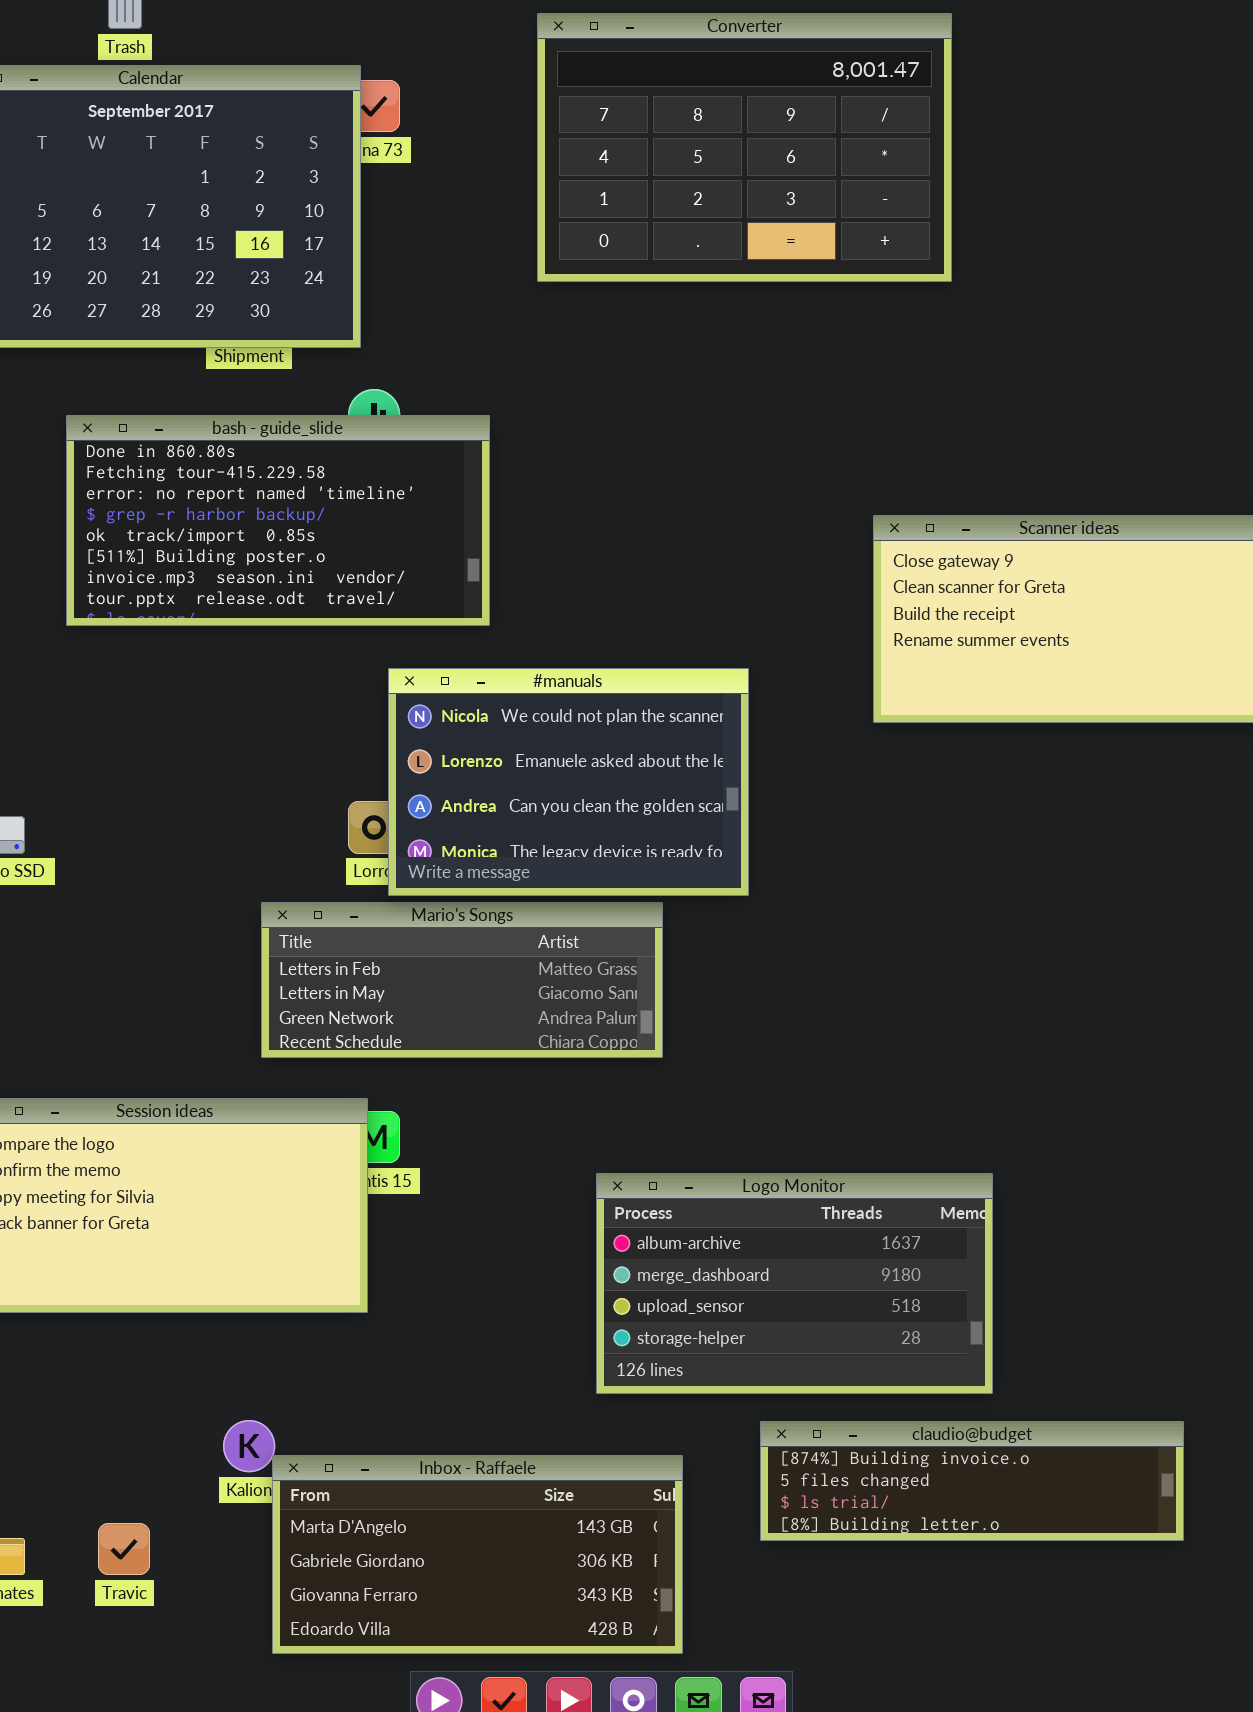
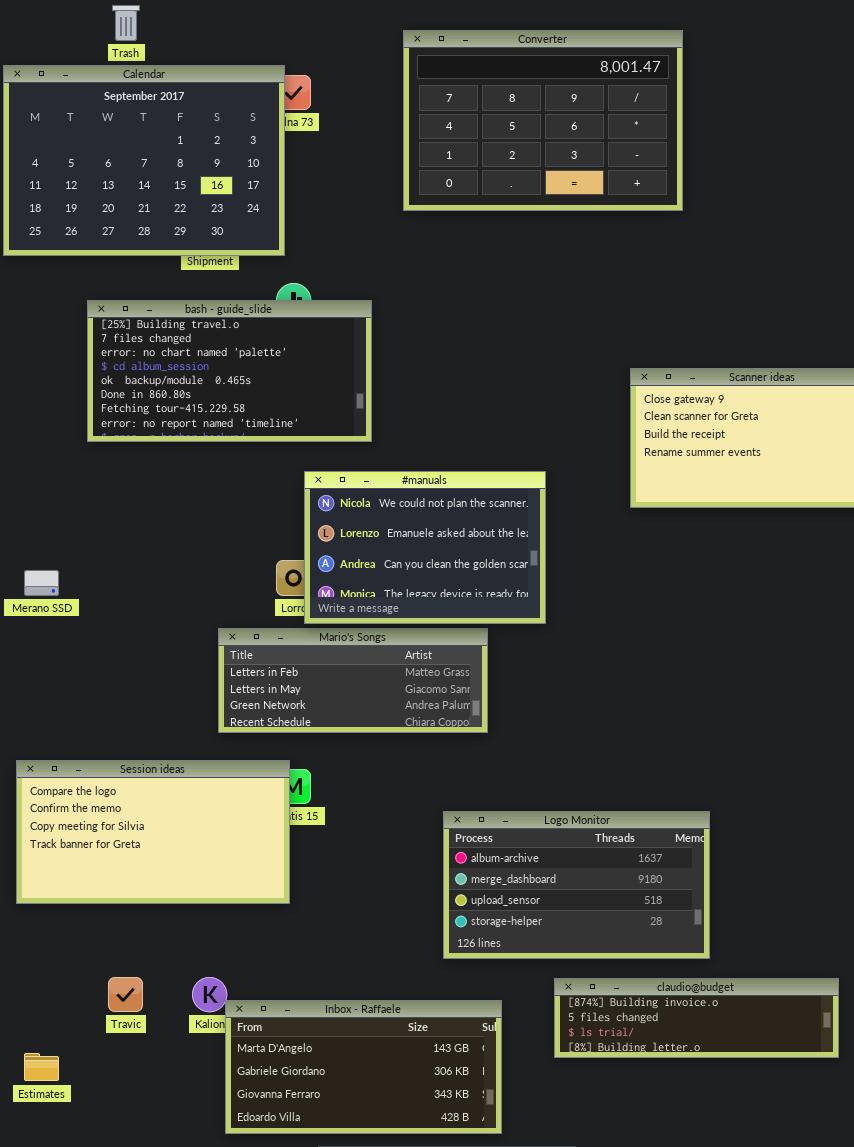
bash - guide_slide: [66,415,490,626] -> [87,300,372,442], scrolled up 5 rows
Travic: [98,1523,150,1575] -> [108,977,143,1012], moved

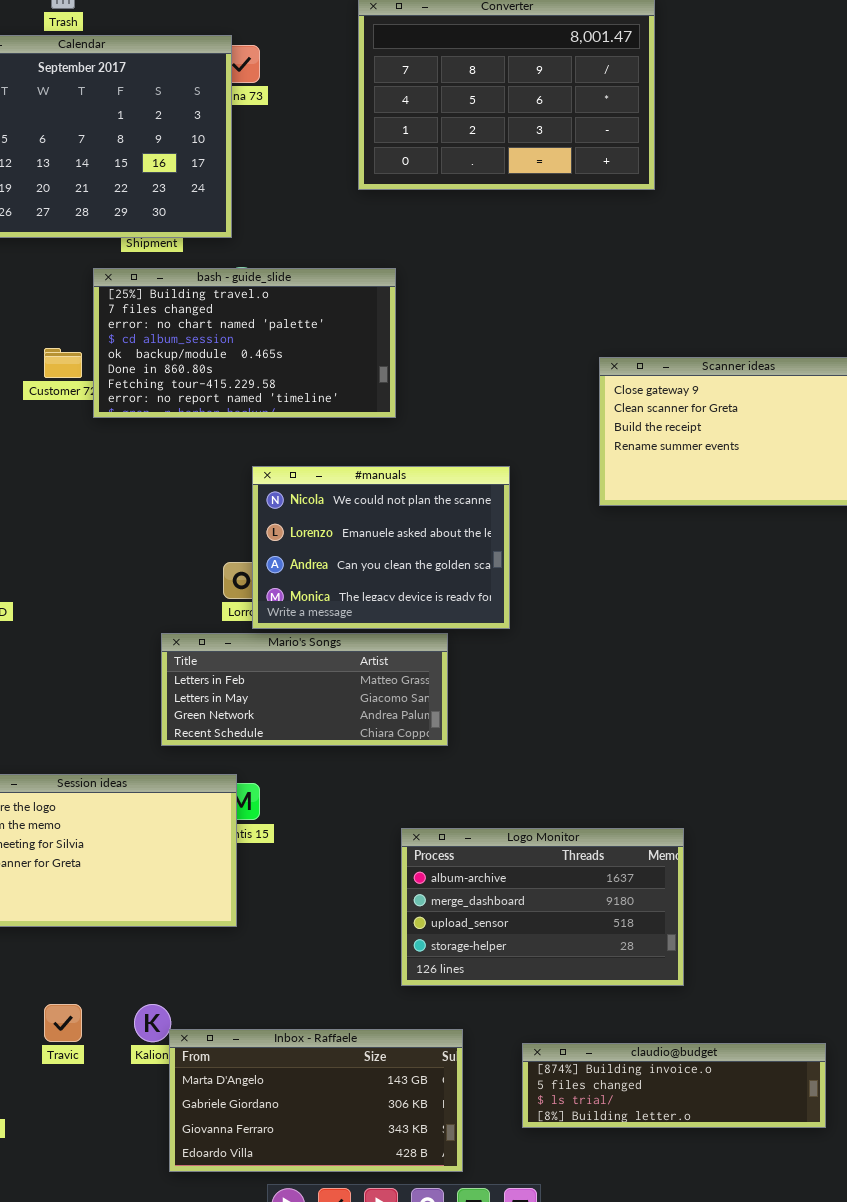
bash - guide_slide: [87,300,372,442] -> [93,268,396,418], moved
claudio@budget: [554,978,839,1058] -> [522,1043,826,1128], moved

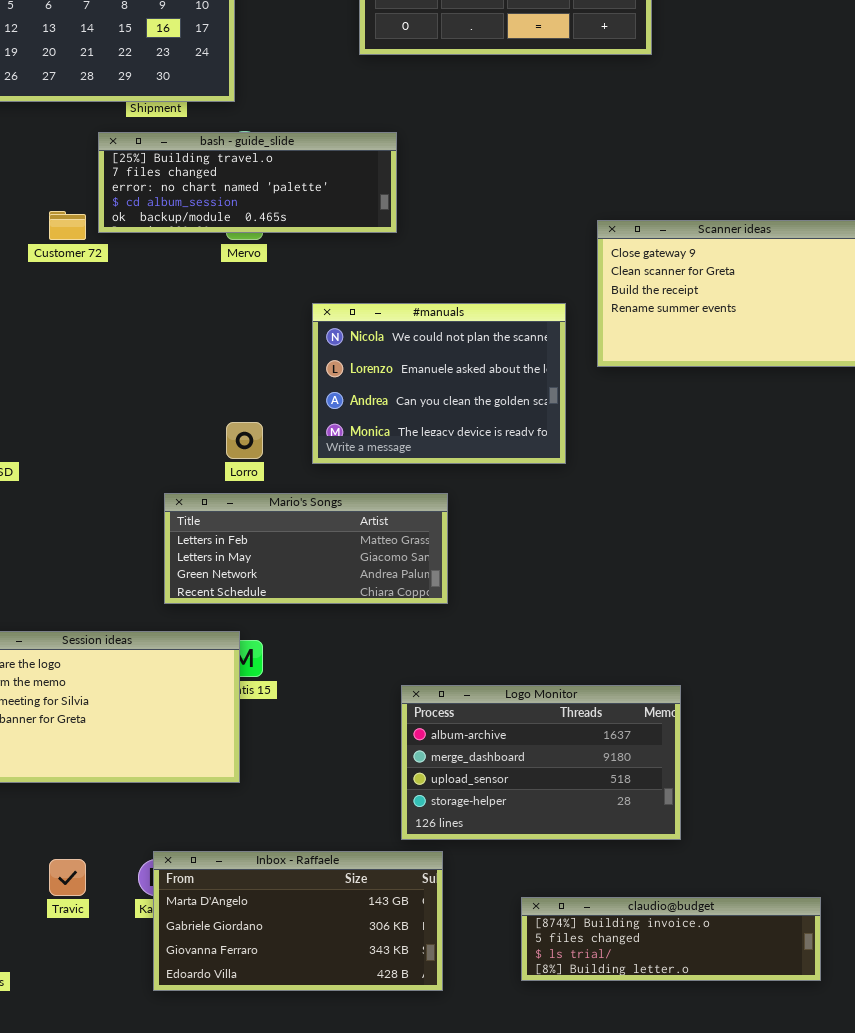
bash - guide_slide: [93,268,396,418] -> [98,132,397,233], resized
#manuals: [252,466,510,629] -> [312,303,566,464], moved
Inbox - Raffaele: [169,1029,463,1172] -> [153,851,443,991], moved

